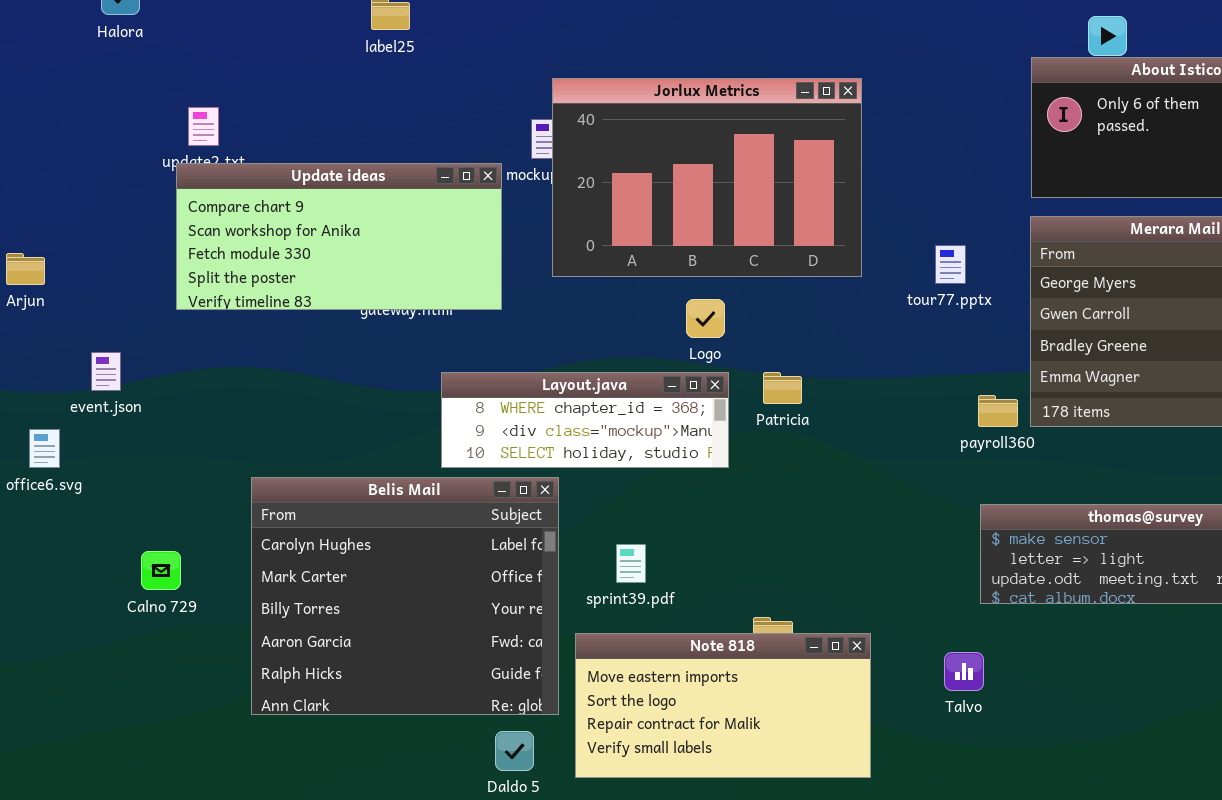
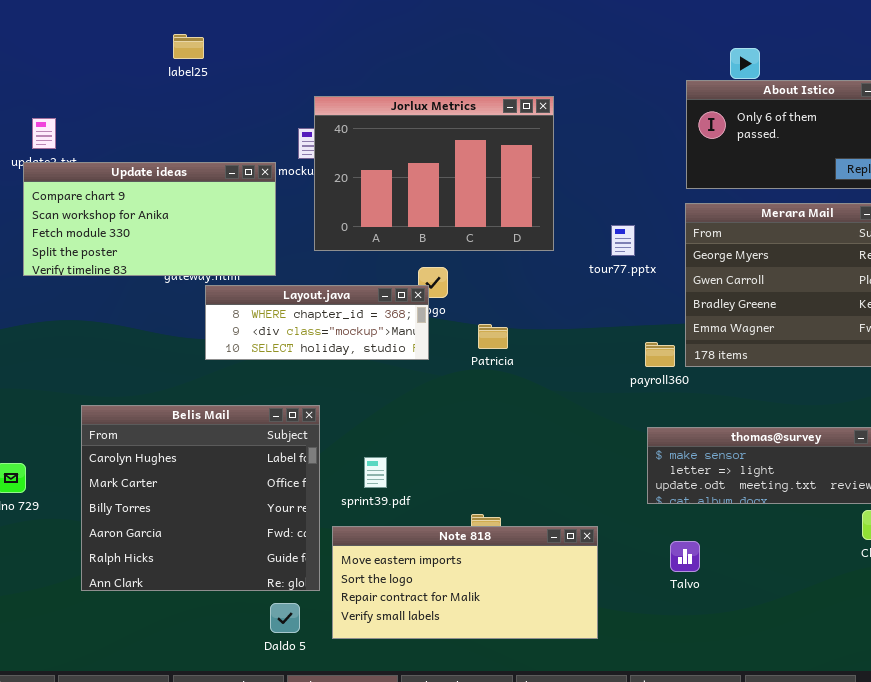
Layout.java: [441,372,729,468] -> [205,285,429,360], moved
Note 818: [575,633,871,778] -> [332,526,598,639], resized
Talvo: [944,652,984,691] -> [670,541,700,572], moved

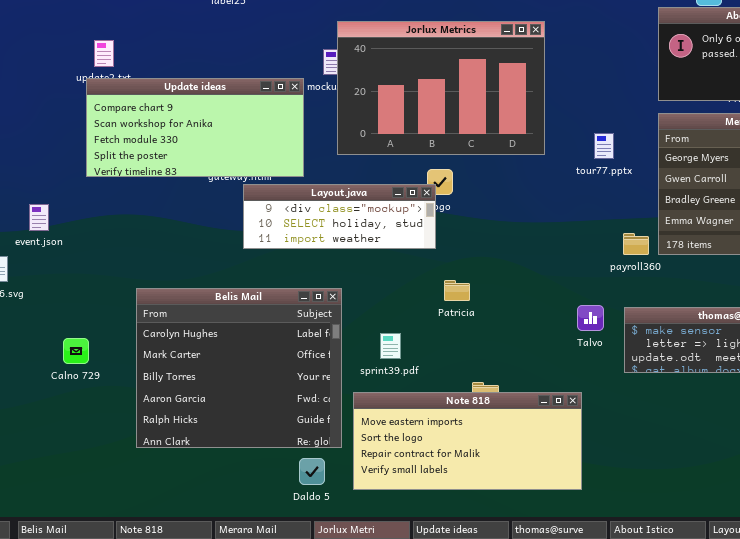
Layout.java: [205,285,429,360] -> [243,184,436,249], scrolled down 1 row
Patricia: [478,324,508,349] -> [444,280,470,301], moved
Talvo: [670,541,700,572] -> [577,305,604,331], moved

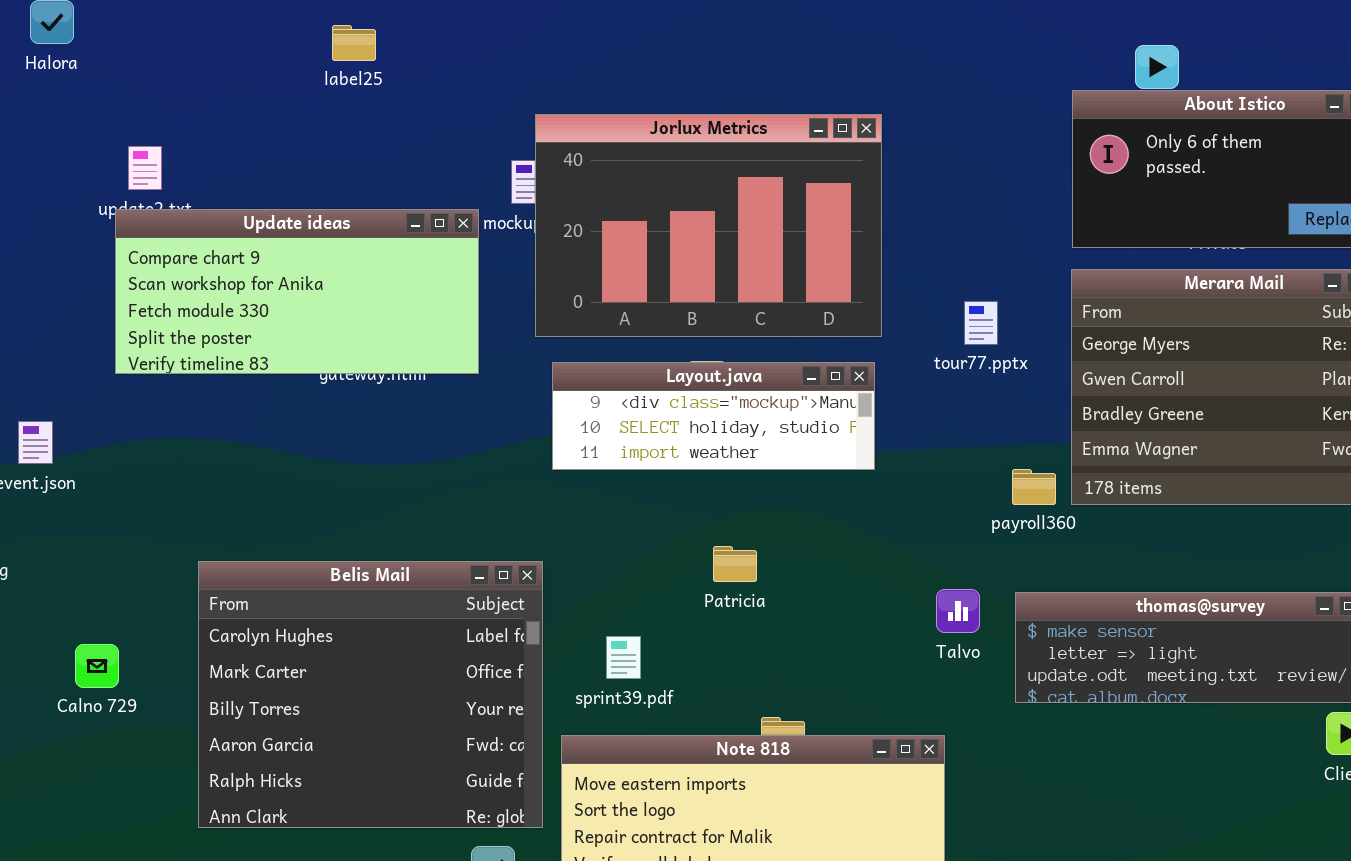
Layout.java: [243,184,436,249] -> [552,362,875,470], moved

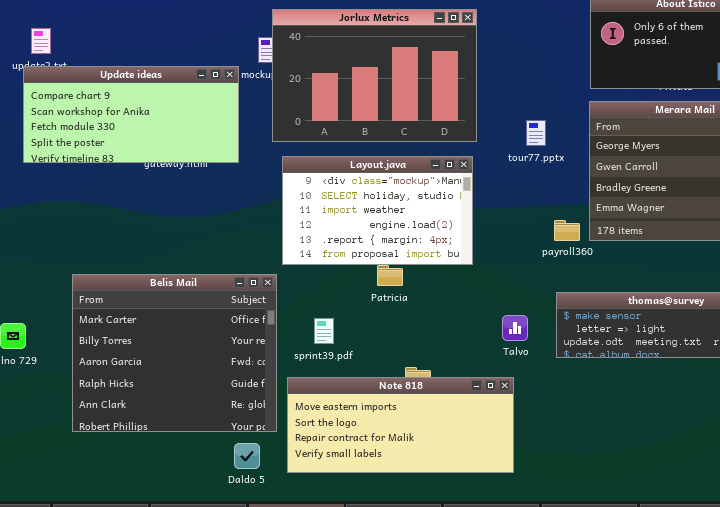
Layout.java: [552,362,875,470] -> [282,156,473,265], resized
Belis Mail: [198,561,543,828] -> [72,274,277,432], scrolled down 1 row
Talvo: [936,589,980,633] -> [502,315,528,341], moved

